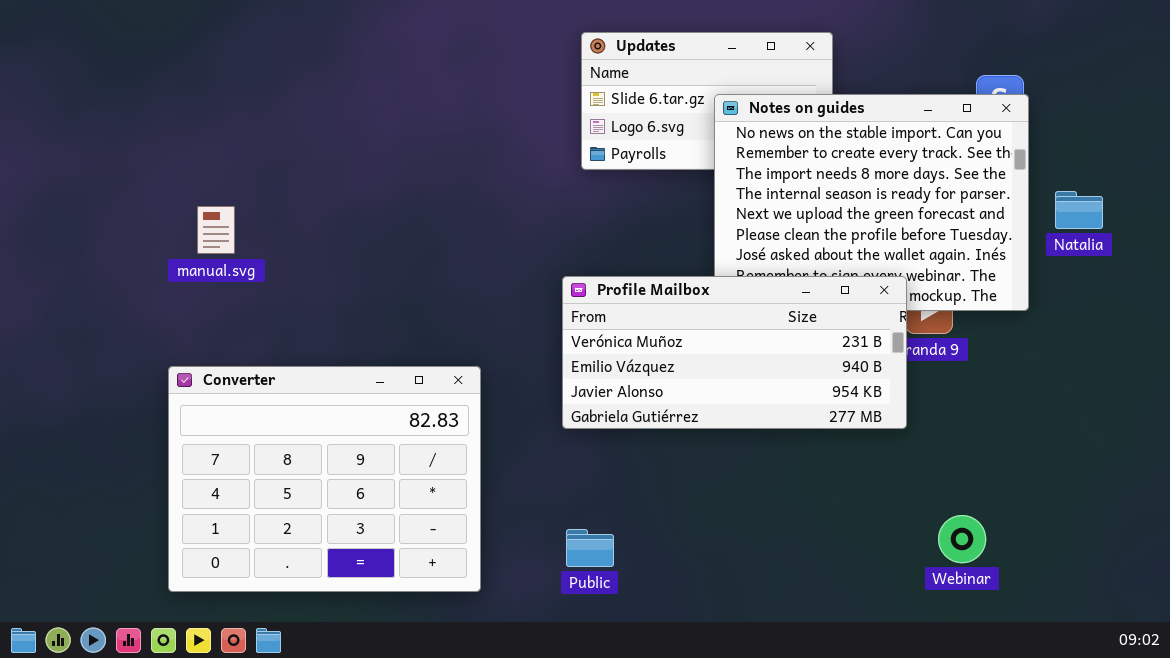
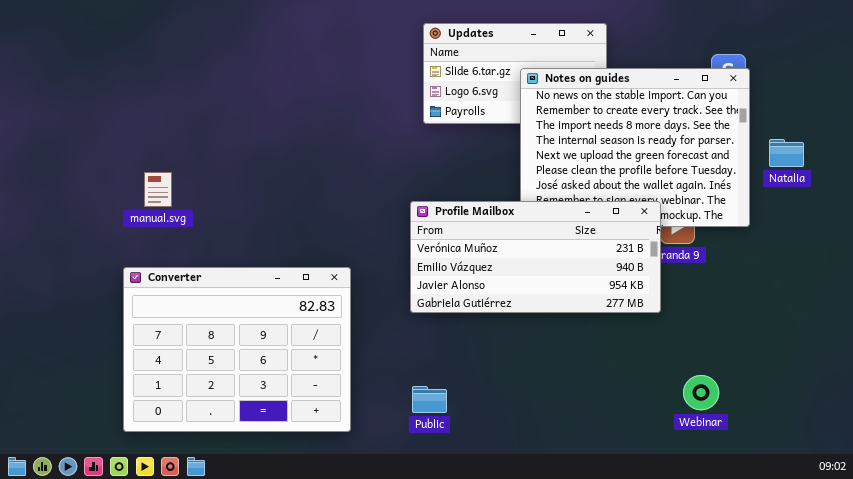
manual.svg: [197,206,235,254] -> [144,172,172,207], moved

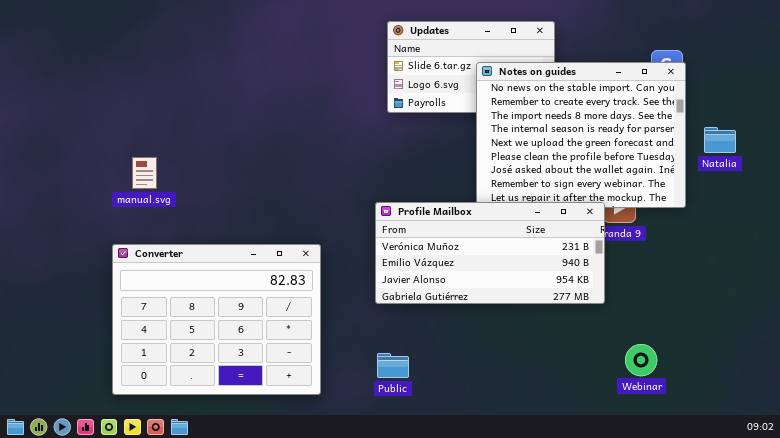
Profile Mailbox: [410,201,661,313] -> [375,202,605,304], moved

